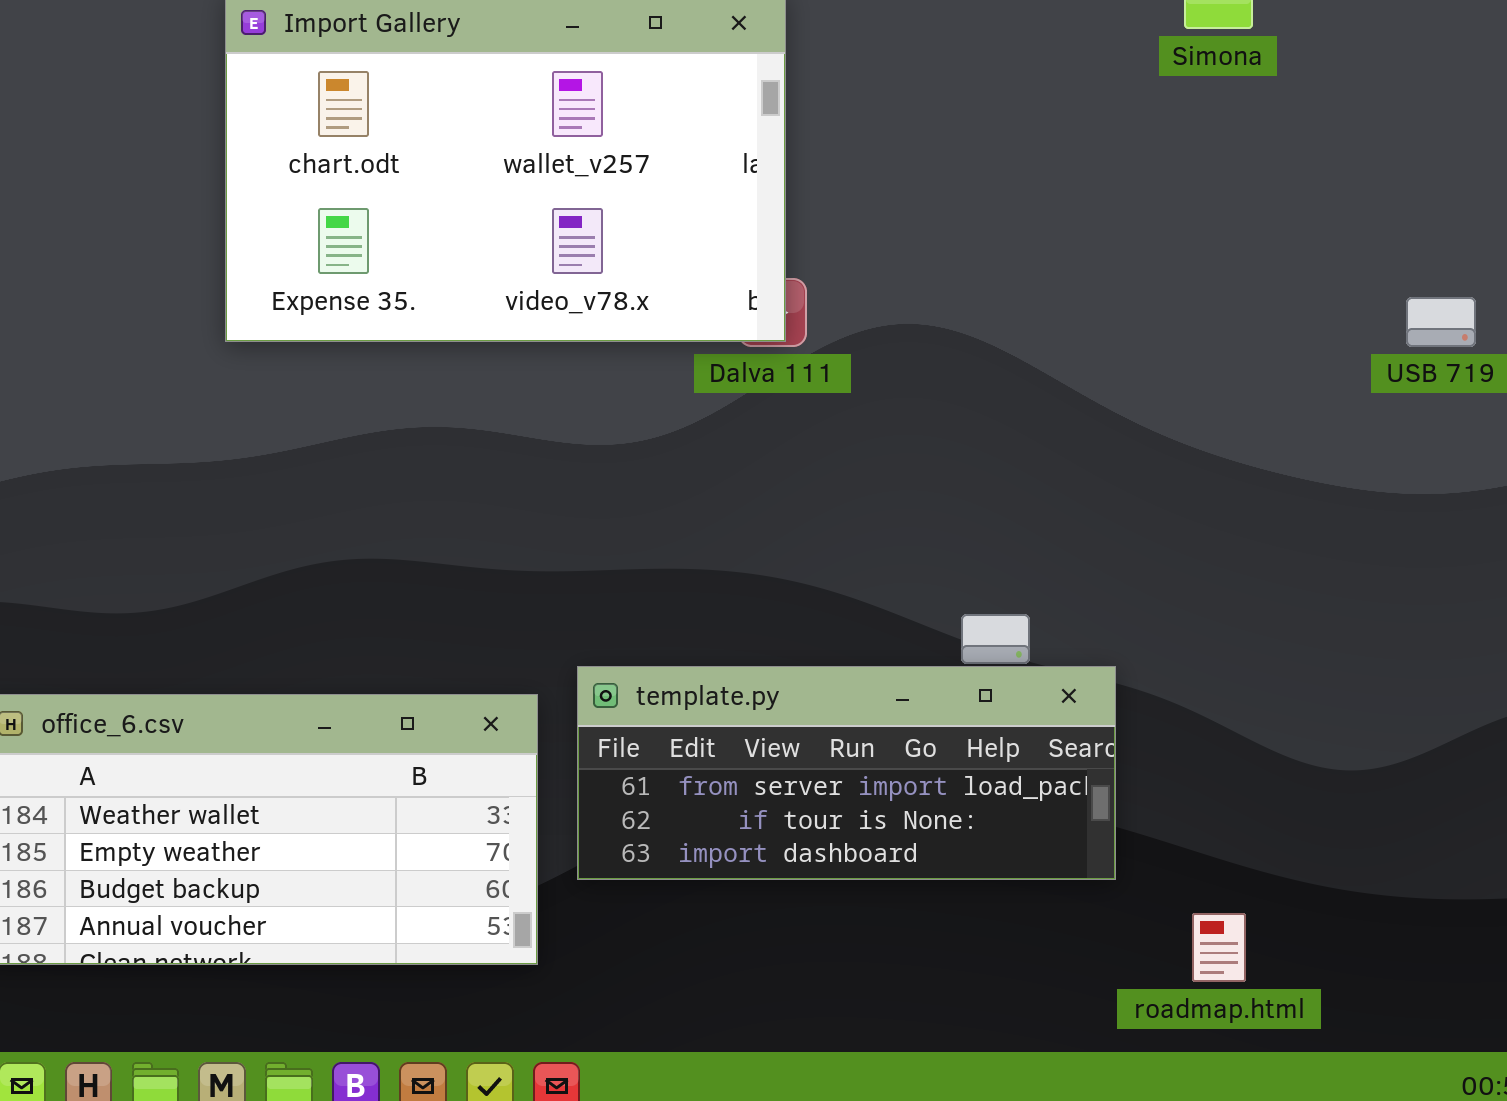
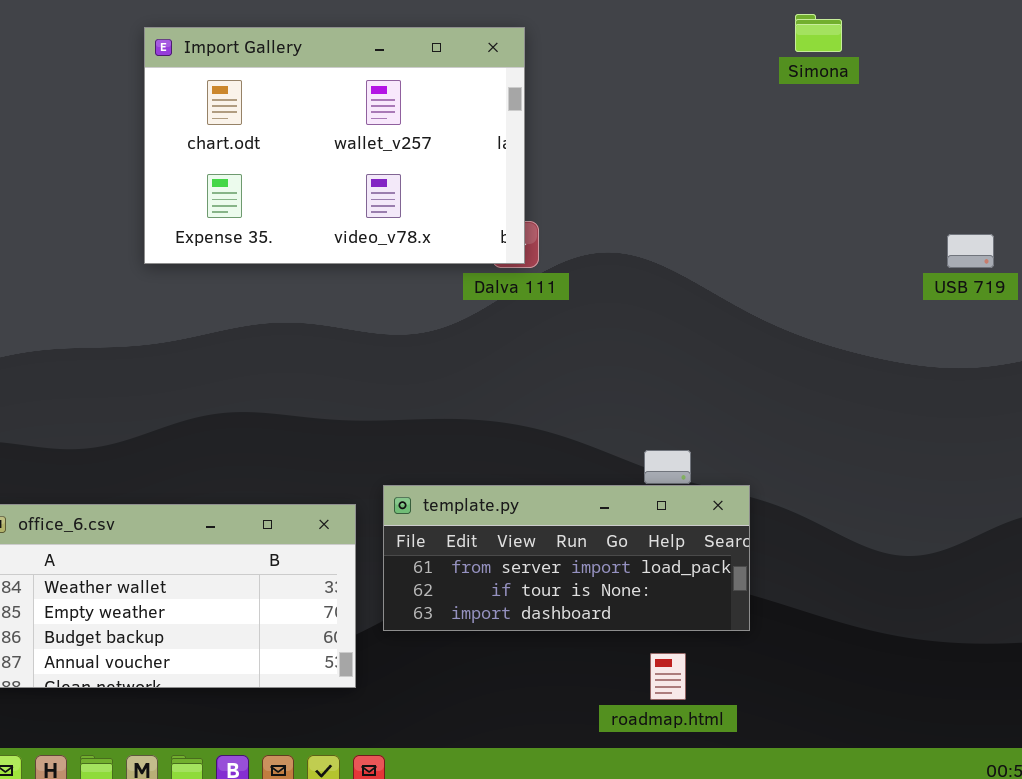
roadmap.html: [1192,913,1246,982] -> [650,653,686,700], moved

